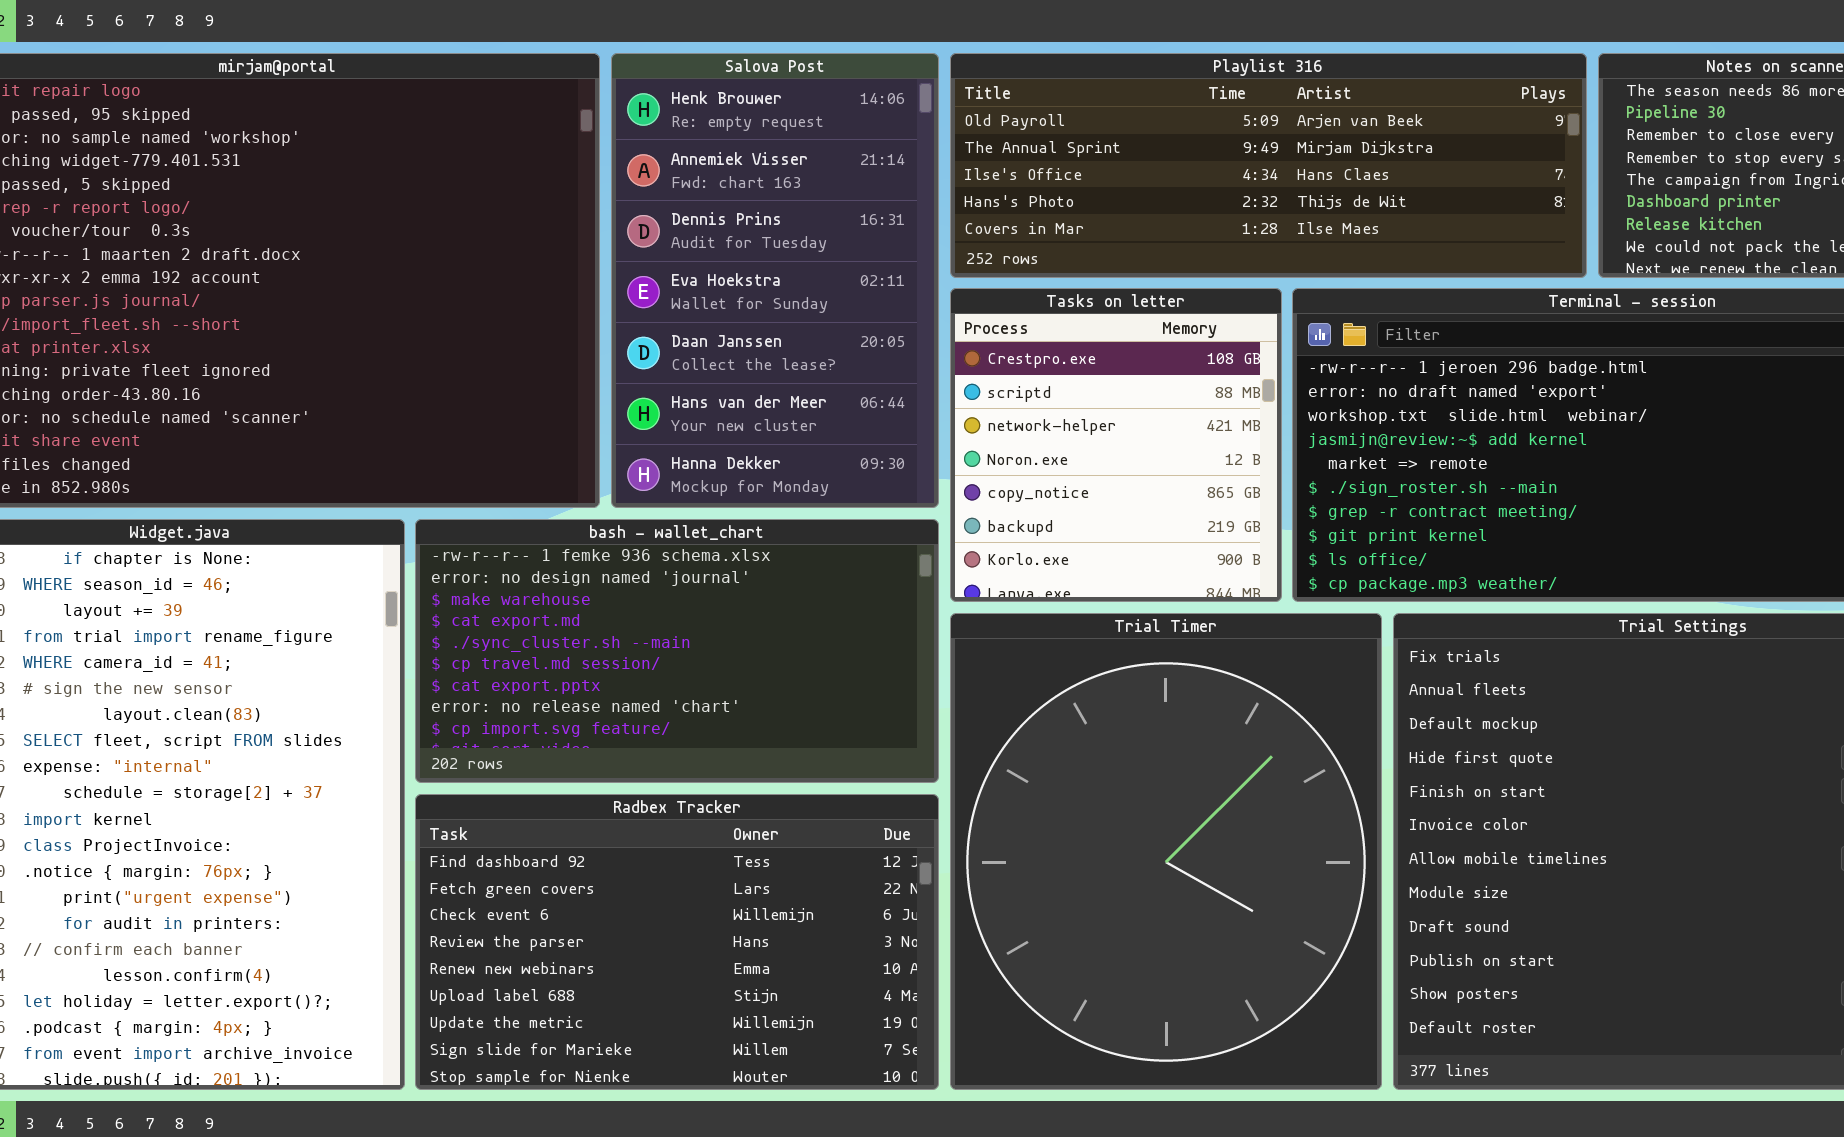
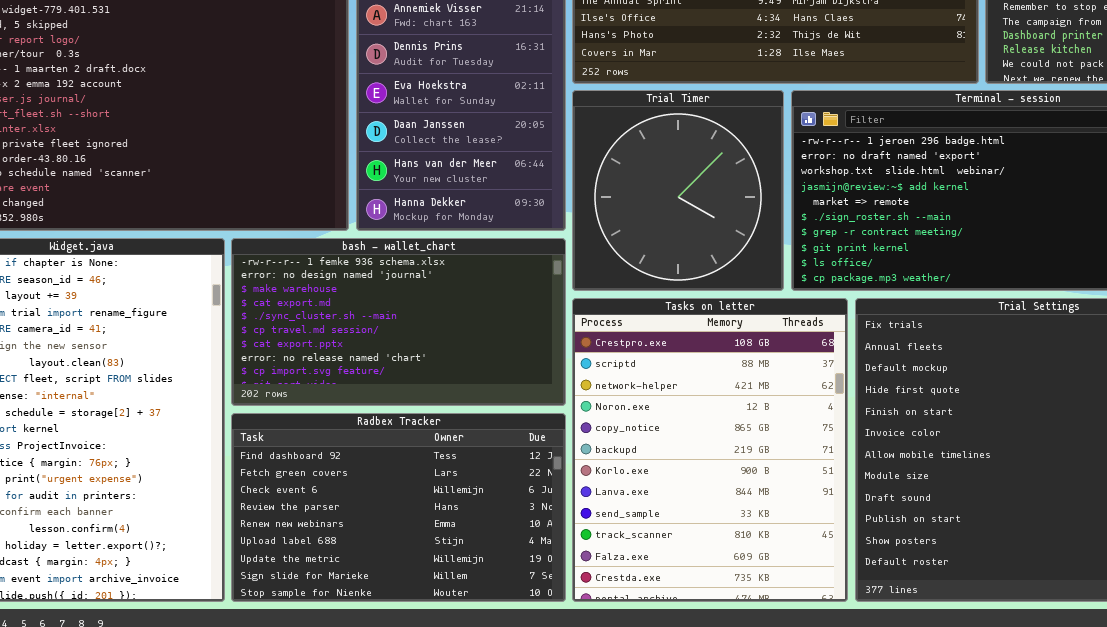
Tasks on letter: [950,288,1282,602] -> [572,298,848,602], moved, resized
Trial Timer: [950,613,1382,1090] -> [572,90,784,291], moved, resized

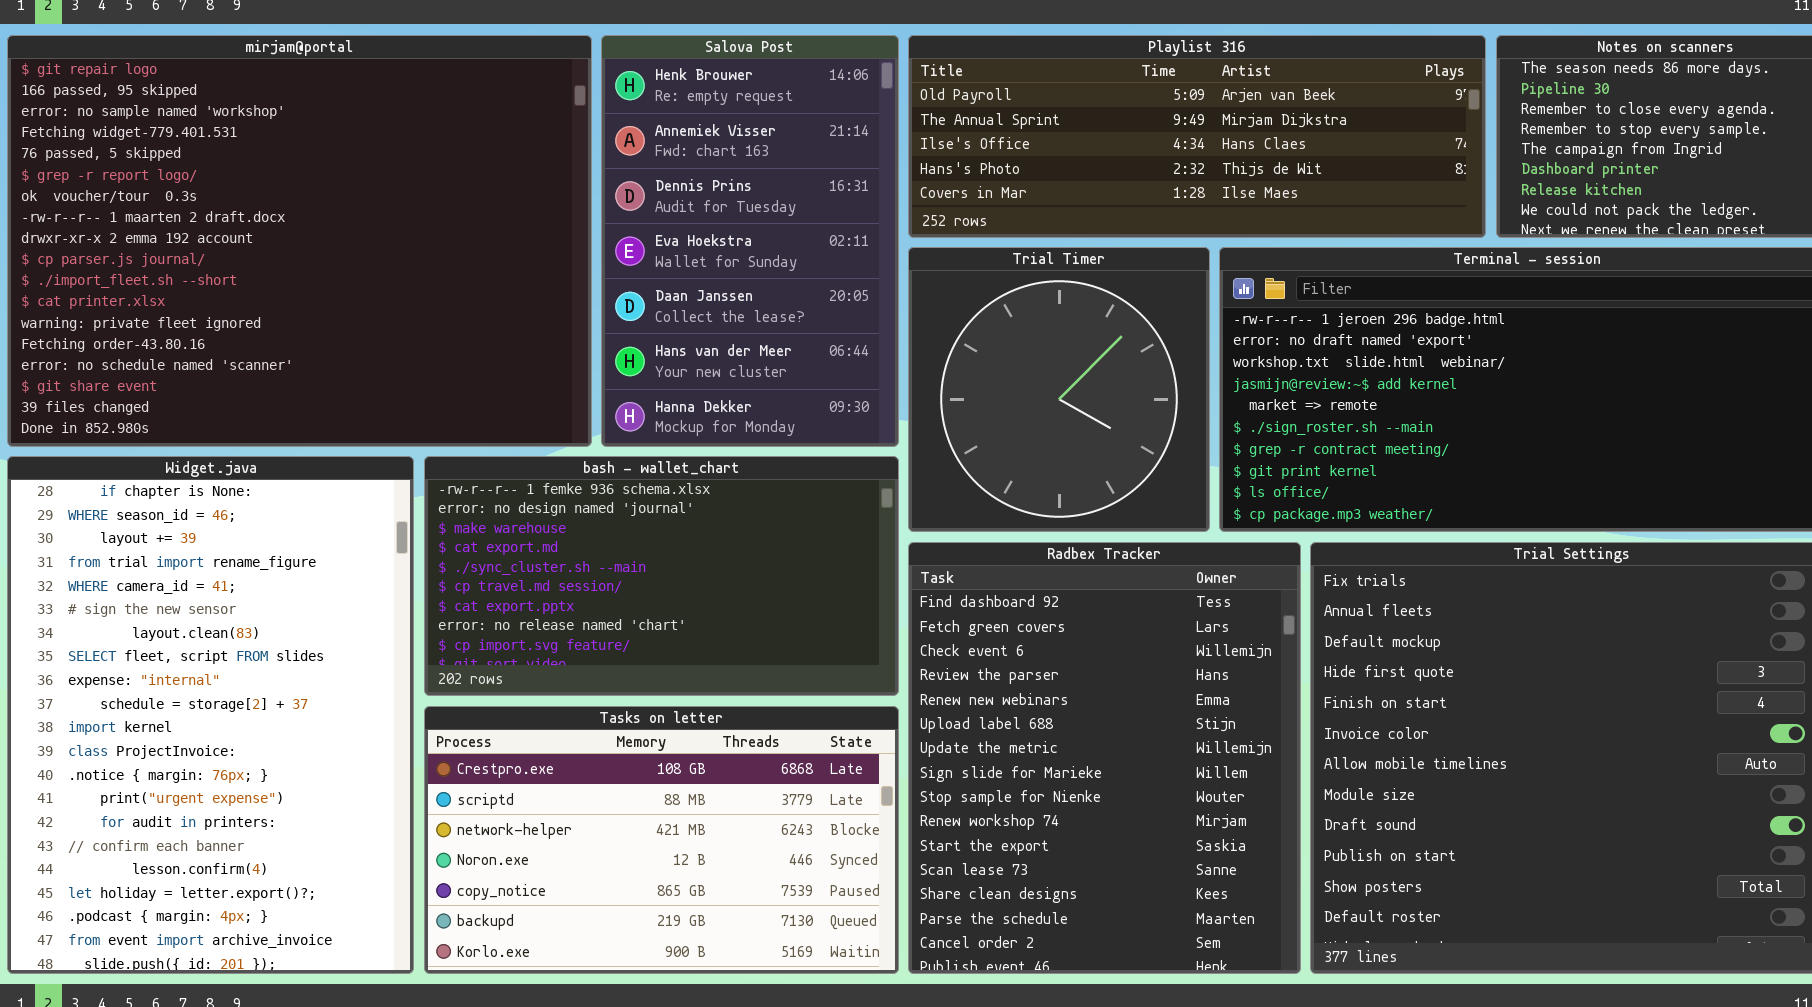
Tasks on letter: [572,298,848,602] -> [424,706,899,974], moved, resized
Radbex Tracker: [231,413,566,602] -> [908,542,1301,974], moved, resized

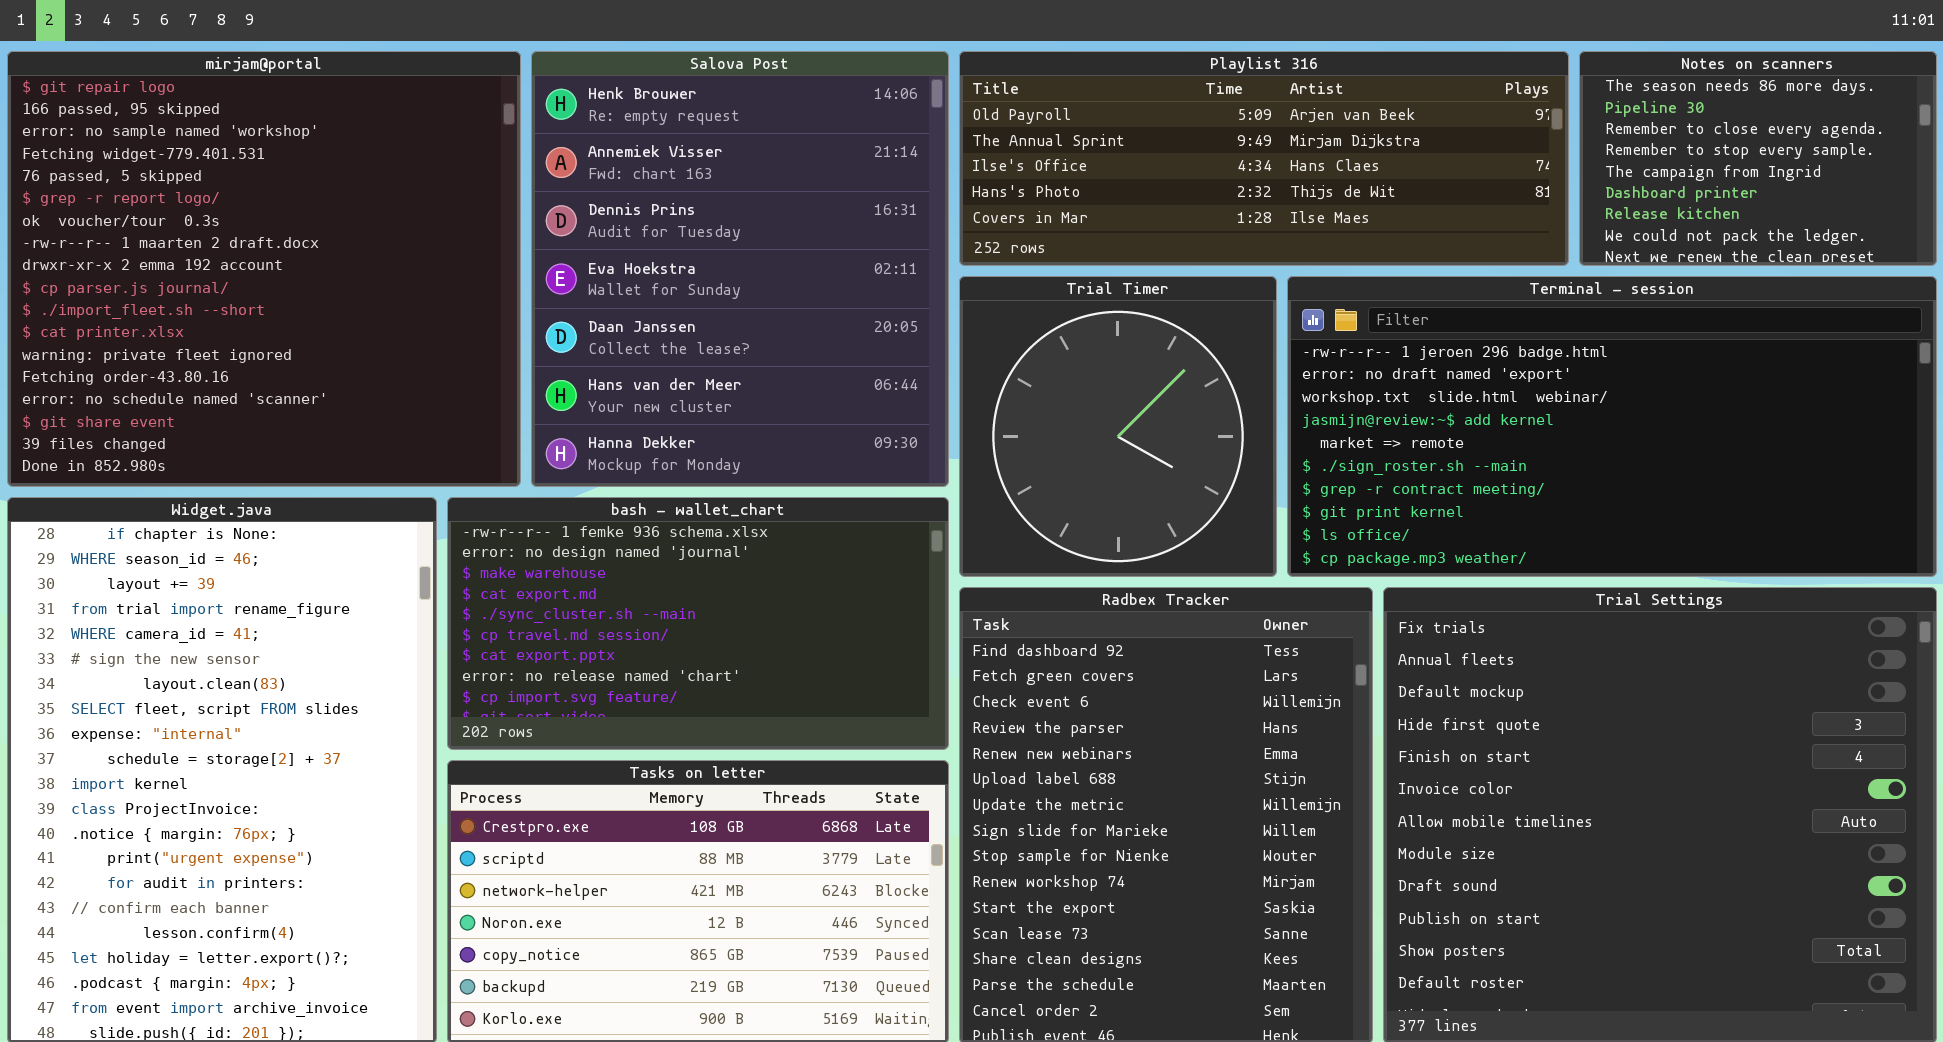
mirjam@portal: [7,35,592,447] -> [7,51,521,487], resized
Salova Post: [601,35,899,447] -> [531,51,949,487], resized

